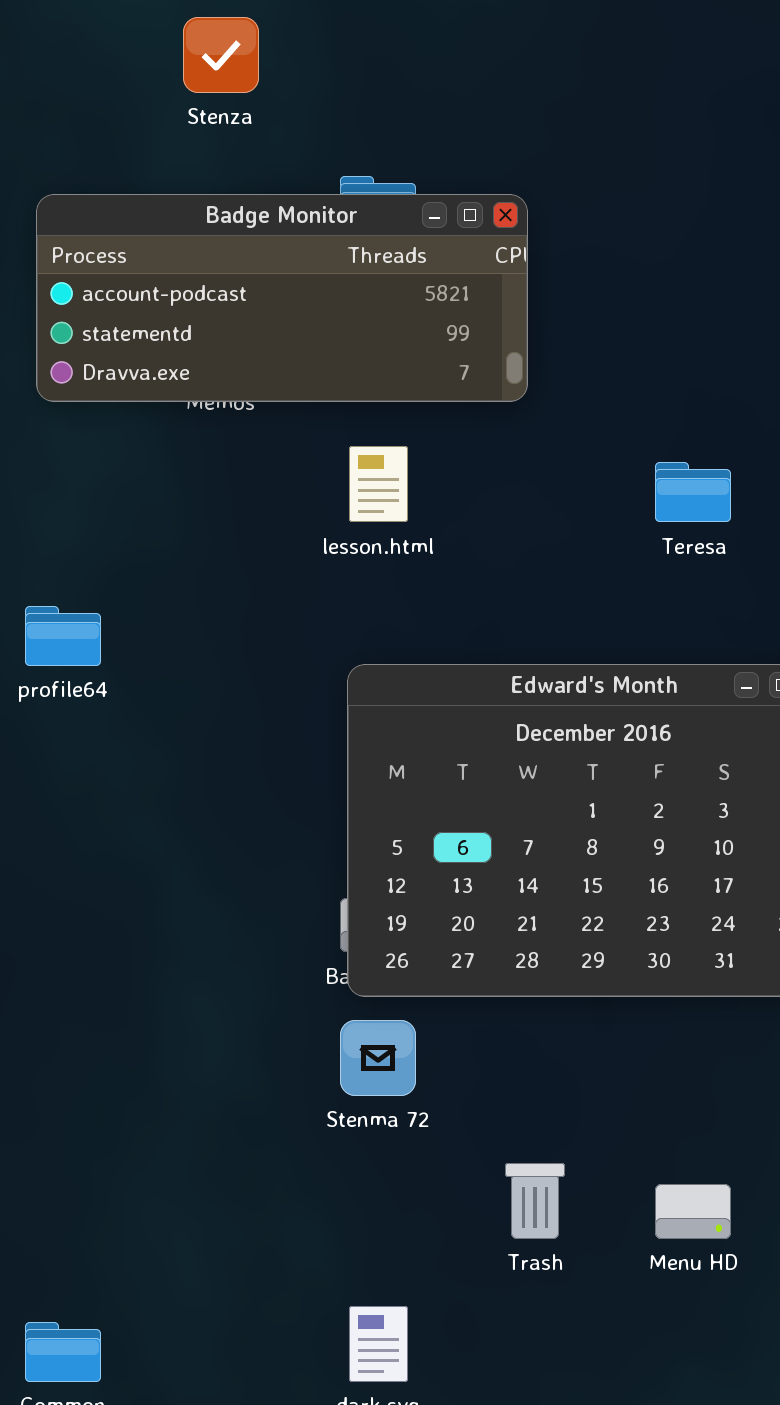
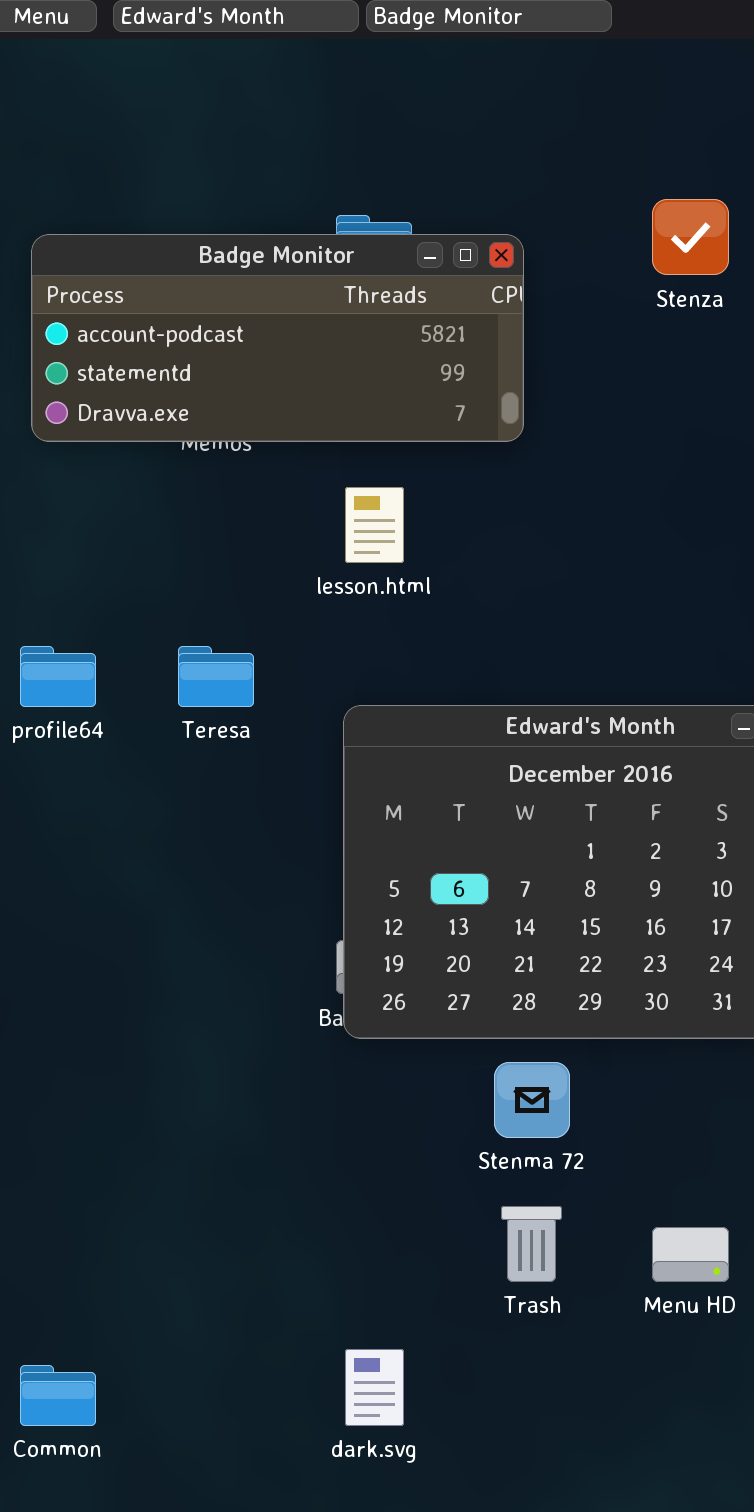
Stenza: [183,17,259,93] -> [652,199,729,275], moved
Teresa: [655,462,731,522] -> [178,646,254,707], moved
Stenma 72: [340,1020,416,1096] -> [494,1062,570,1138], moved

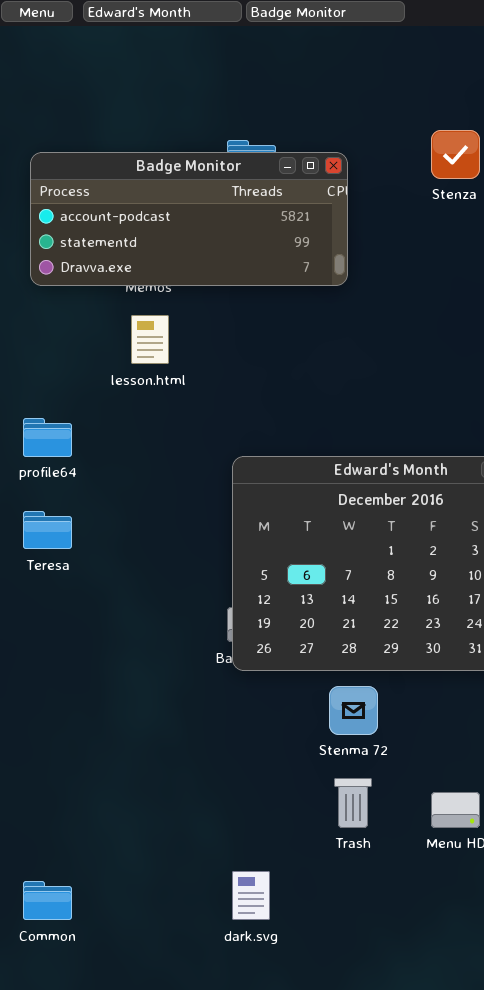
lesson.html: [345,487,404,563] -> [131,315,169,364], moved
Teresa: [178,646,254,707] -> [23,511,72,549], moved

